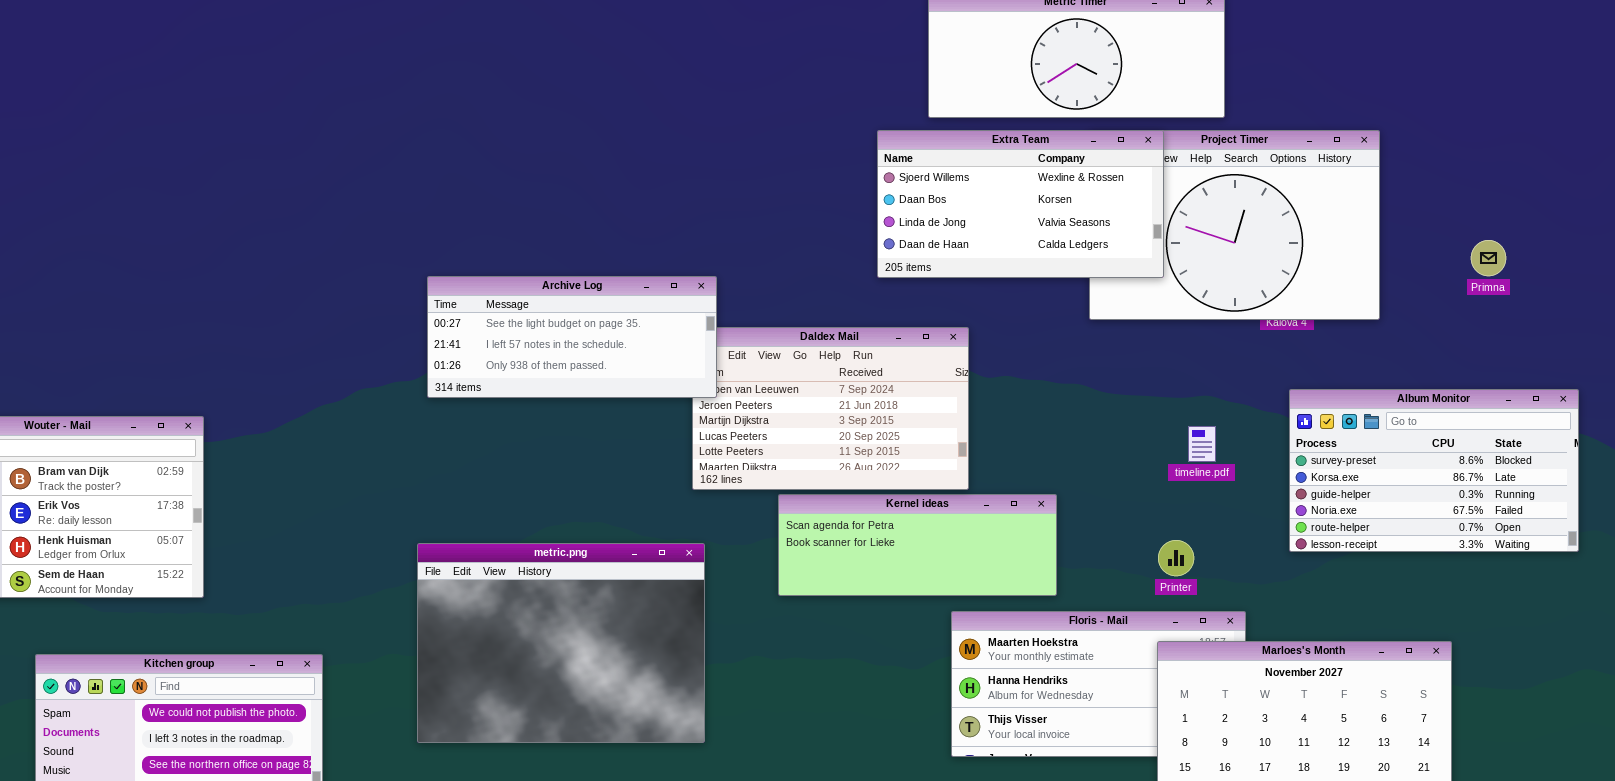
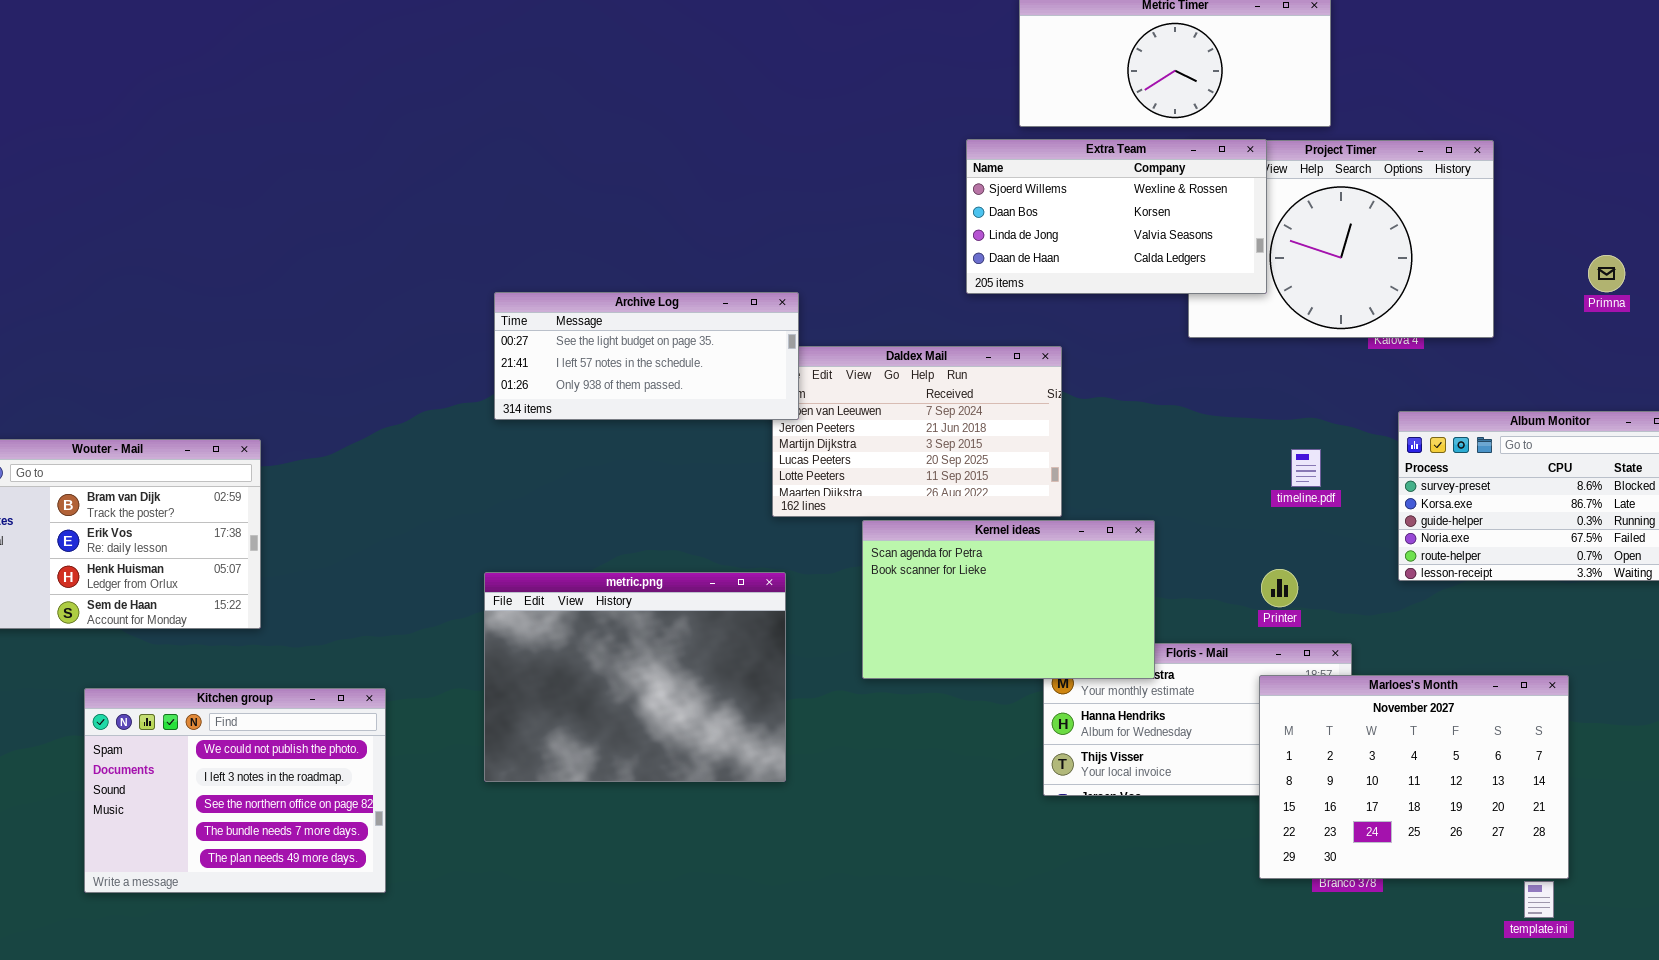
Kernel ideas: [778,494,1057,596] -> [862,520,1155,679], resized

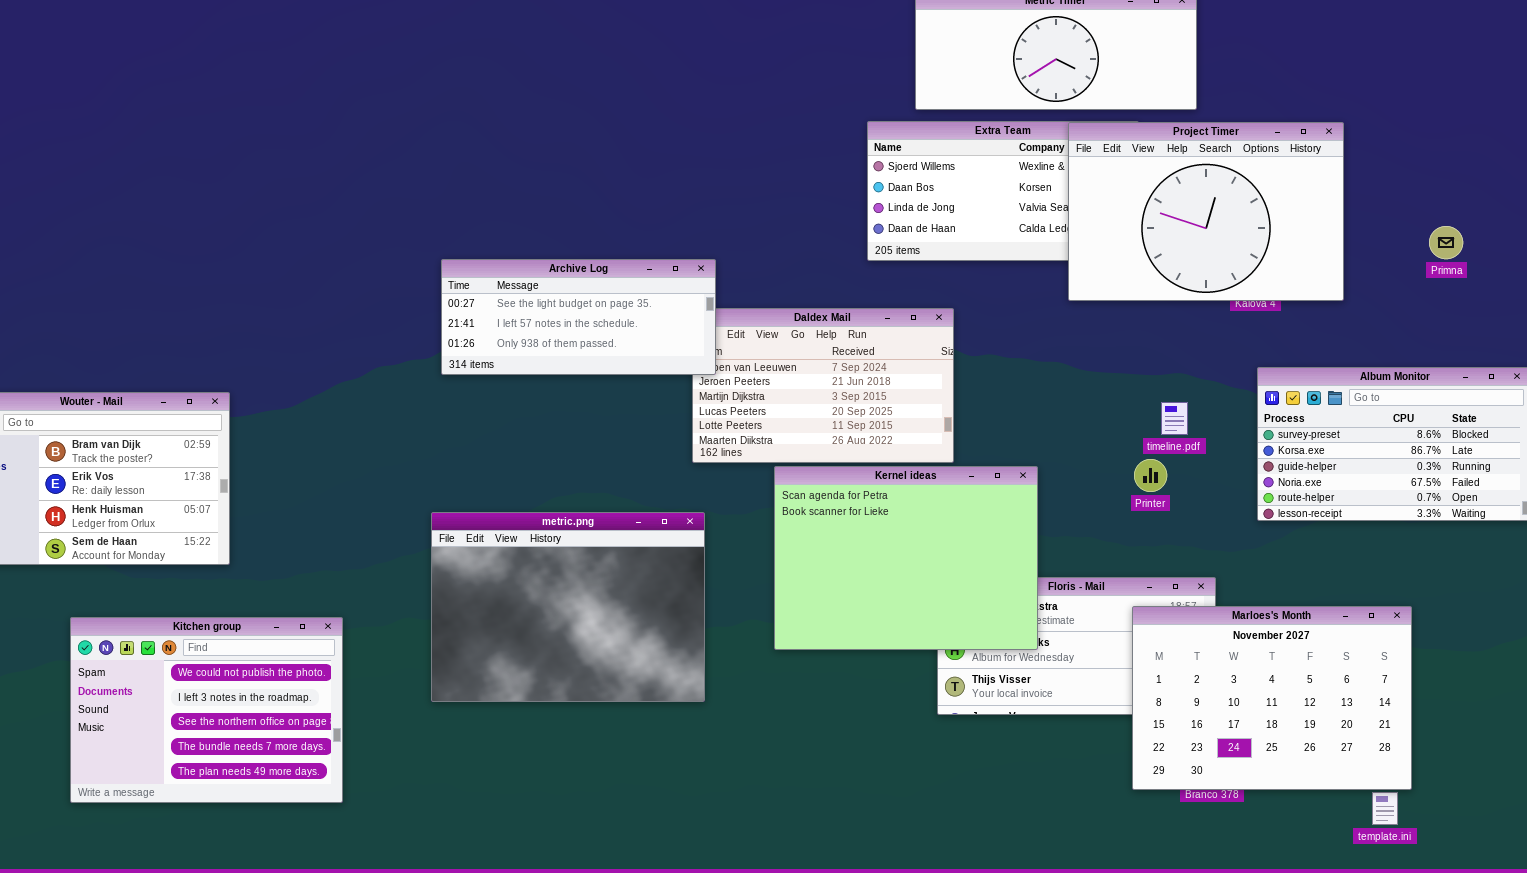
Project Timer: [1188,140,1494,338] -> [1068,122,1344,301], raised
Kernel ideas: [862,520,1155,679] -> [774,466,1038,650], resized
Printer: [1261,569,1298,607] -> [1134,459,1167,492], moved

